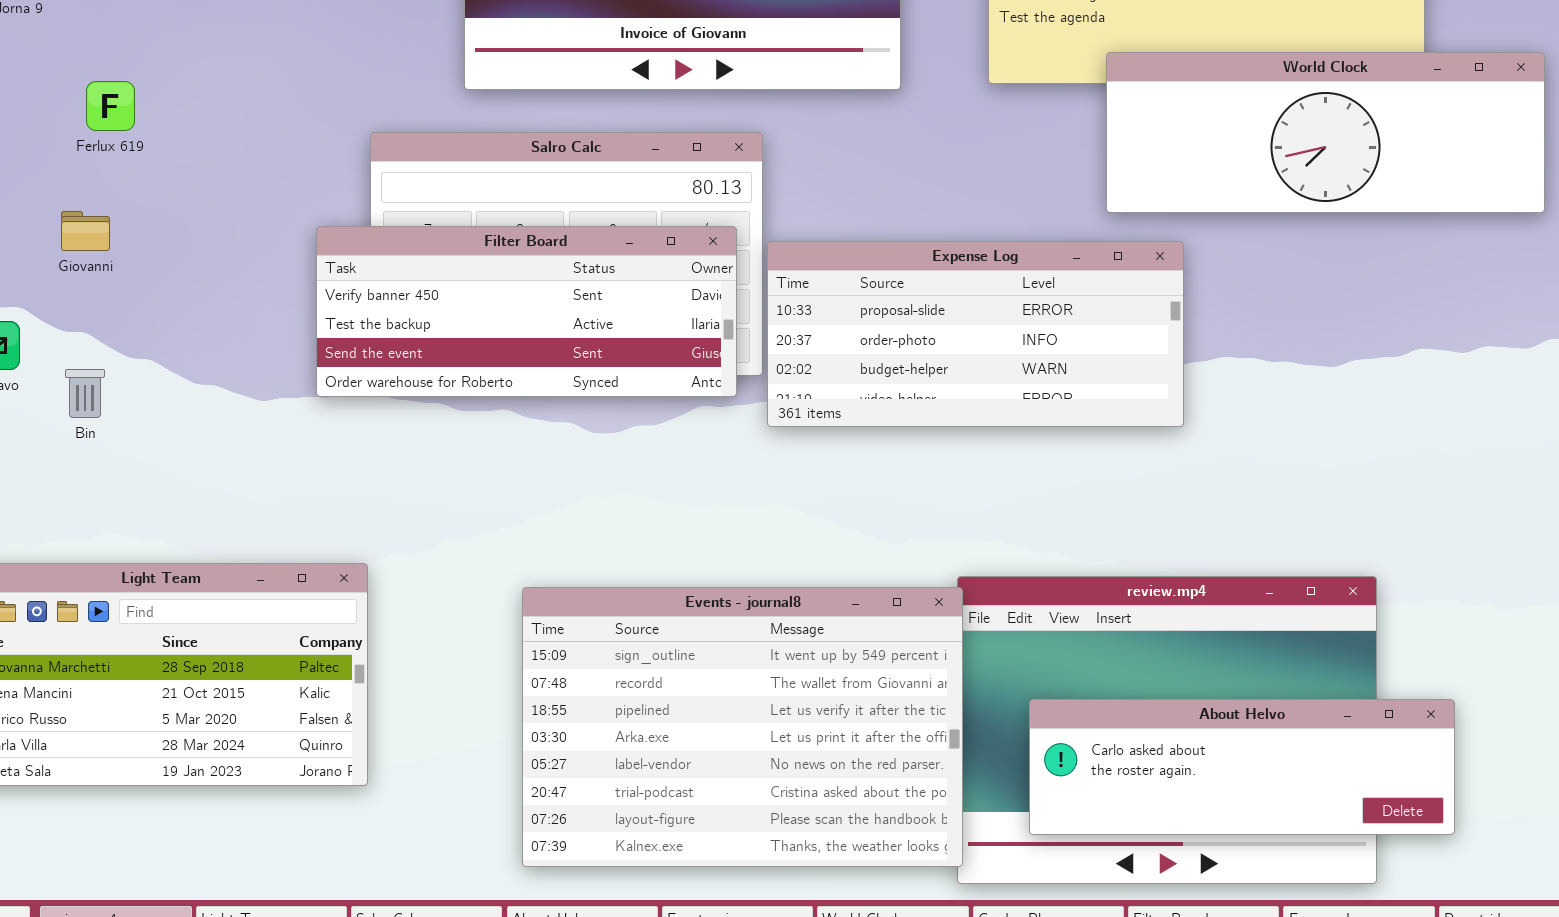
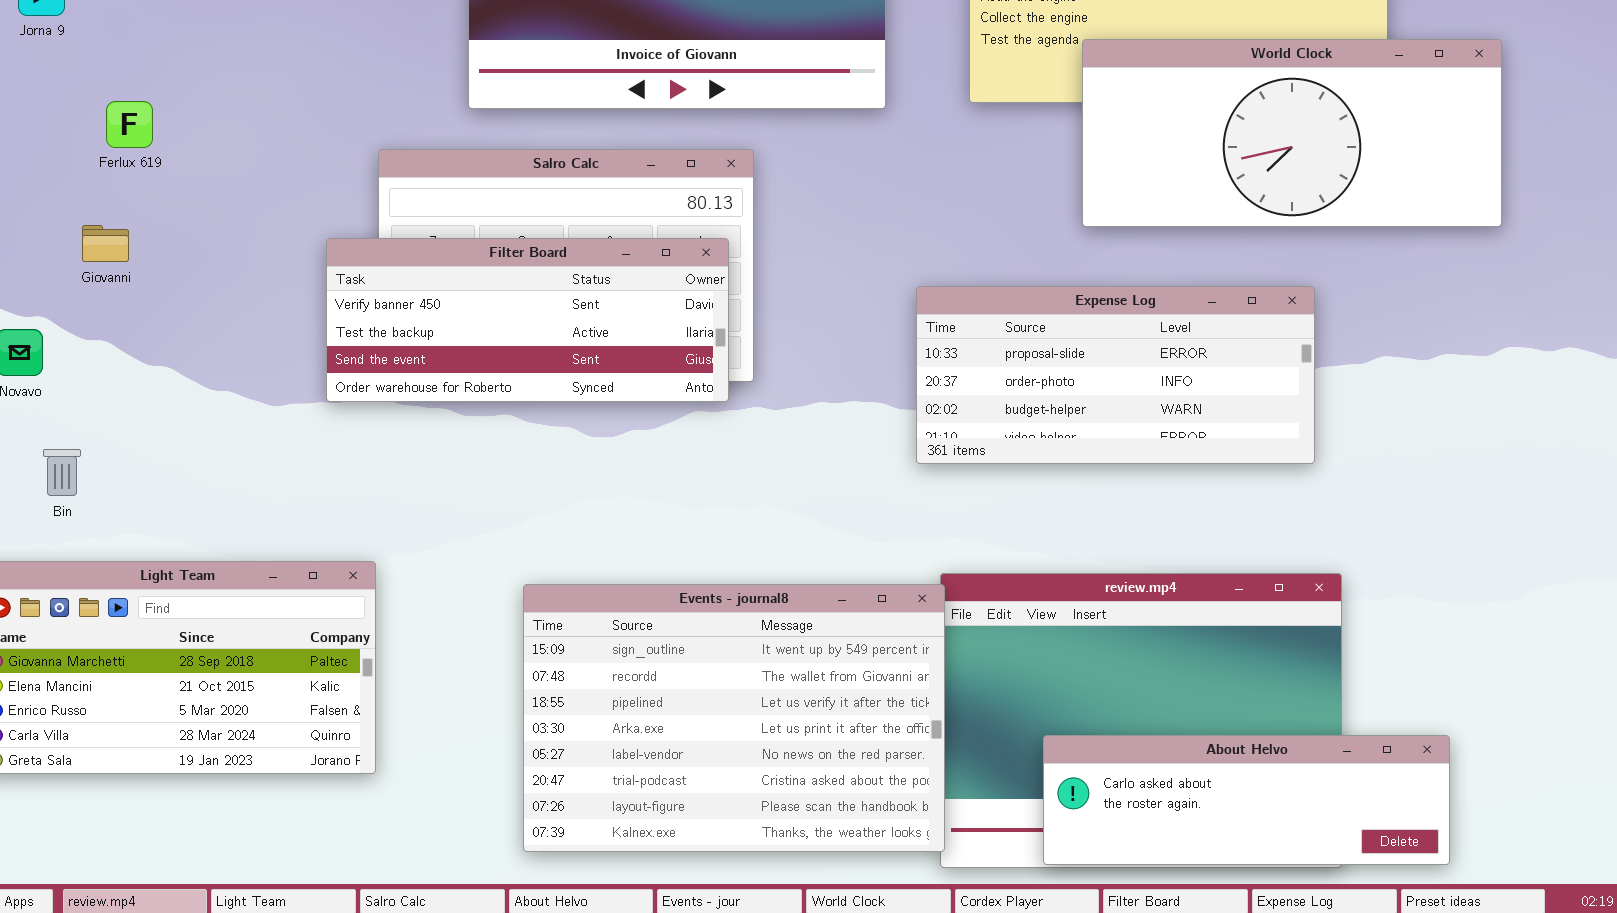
World Clock: [1106,52,1545,213] -> [1082,39,1502,227], resized
Expense Log: [767,241,1184,427] -> [916,286,1315,464], moved
Bin: [65,369,105,418] -> [43,449,81,496], moved
About Helvo: [1029,699,1455,835] -> [1043,735,1450,865], moved

